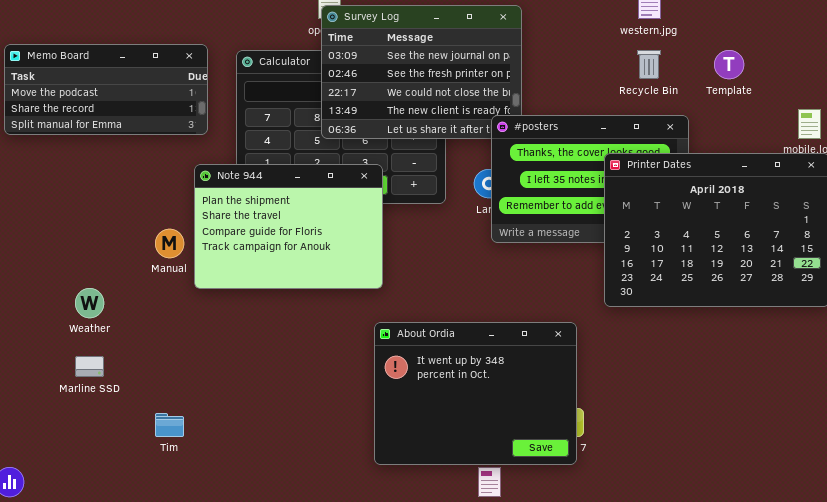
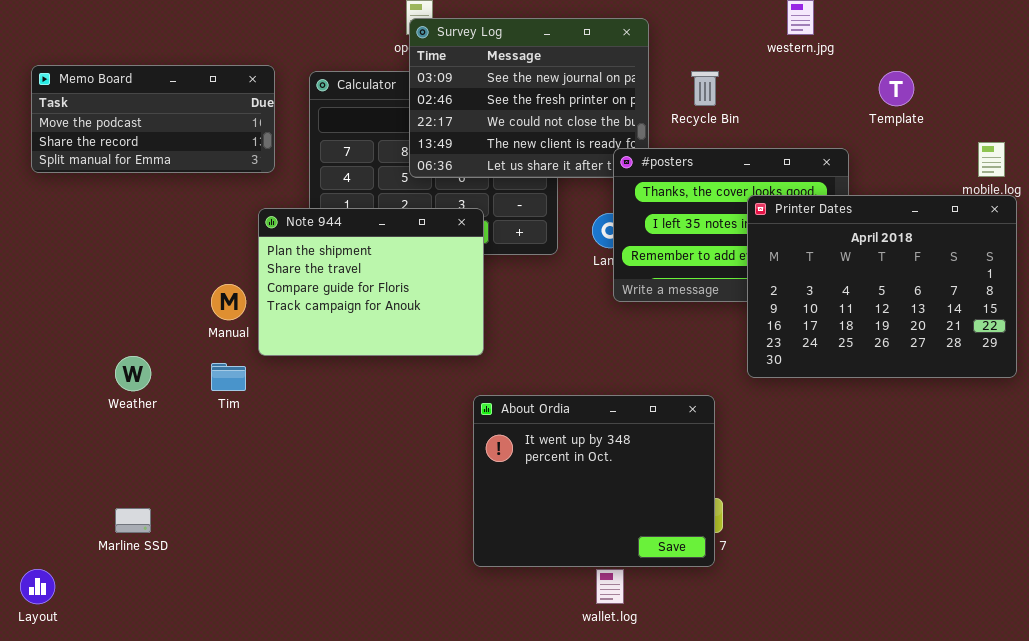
Recycle Bin: [637,50,661,79] -> [691,71,719,106], moved
Marline SSD: [75,356,104,377] -> [115,508,151,533], moved
Tim: [155,413,184,437] -> [211,363,246,391], moved

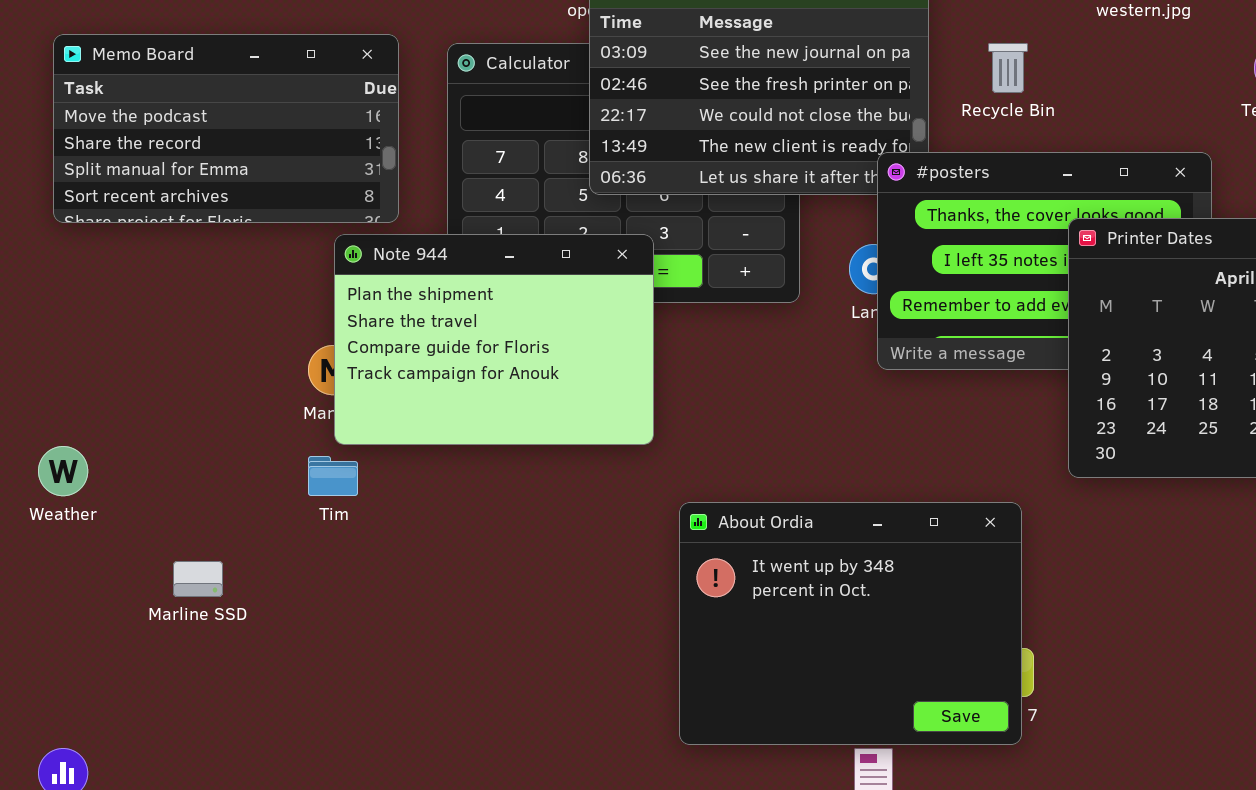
Memo Board: [31,65,275,173] -> [53,34,399,223], resized
Note 944: [258,208,484,356] -> [334,234,654,445], moved
Weather: [115,356,151,391] -> [38,446,88,496], moved
Marline SSD: [115,508,151,533] -> [173,561,223,597], moved

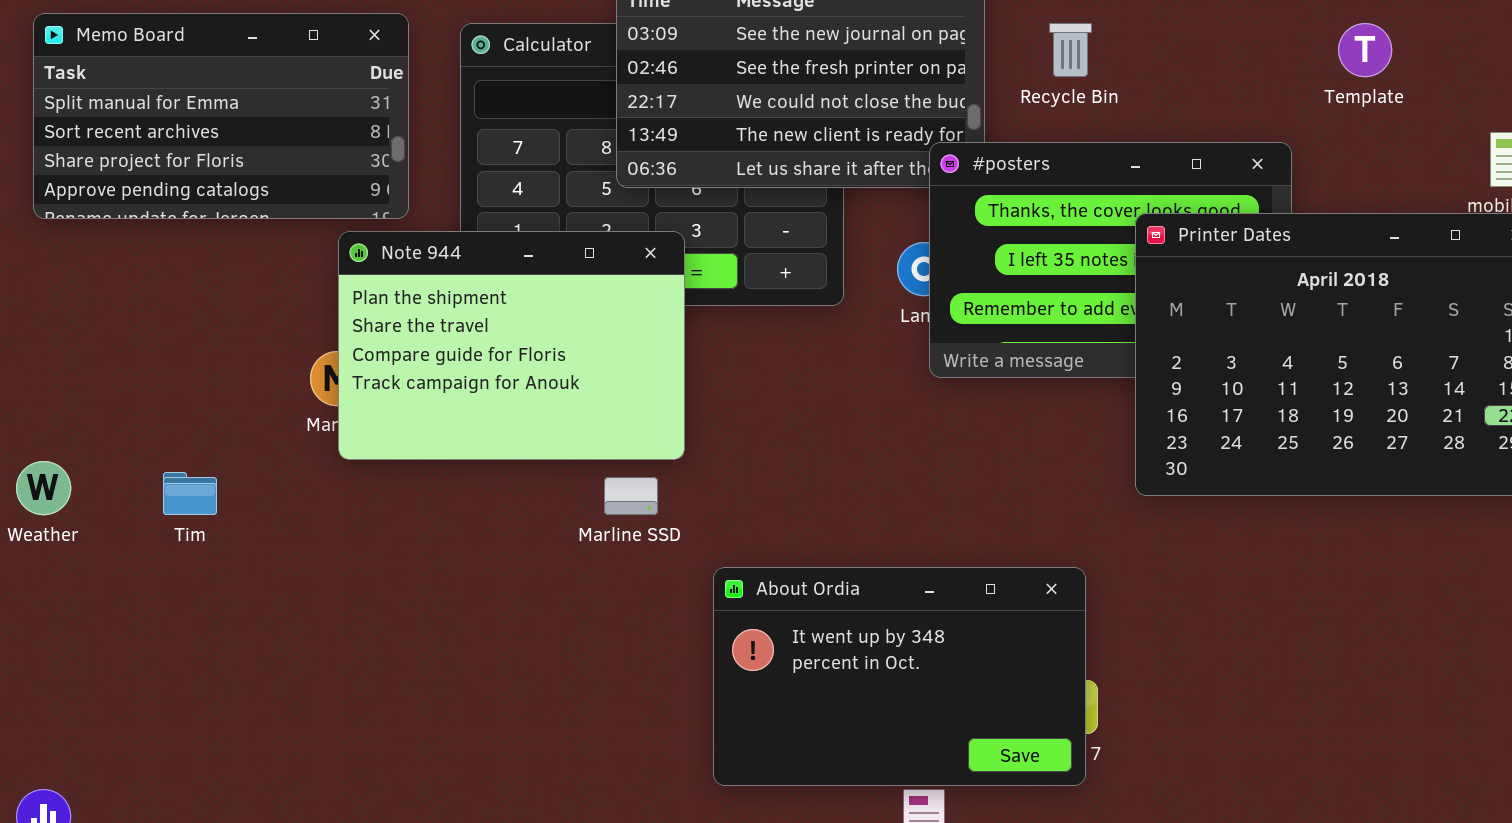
Memo Board: [53,34,399,223] -> [33,13,409,219], scrolled down 2 rows
Tim: [308,456,358,496] -> [163,472,217,515], moved
About Ordia: [679,502,1022,745] -> [713,567,1086,786], resized
Marline SSD: [173,561,223,597] -> [604,477,658,515], moved

